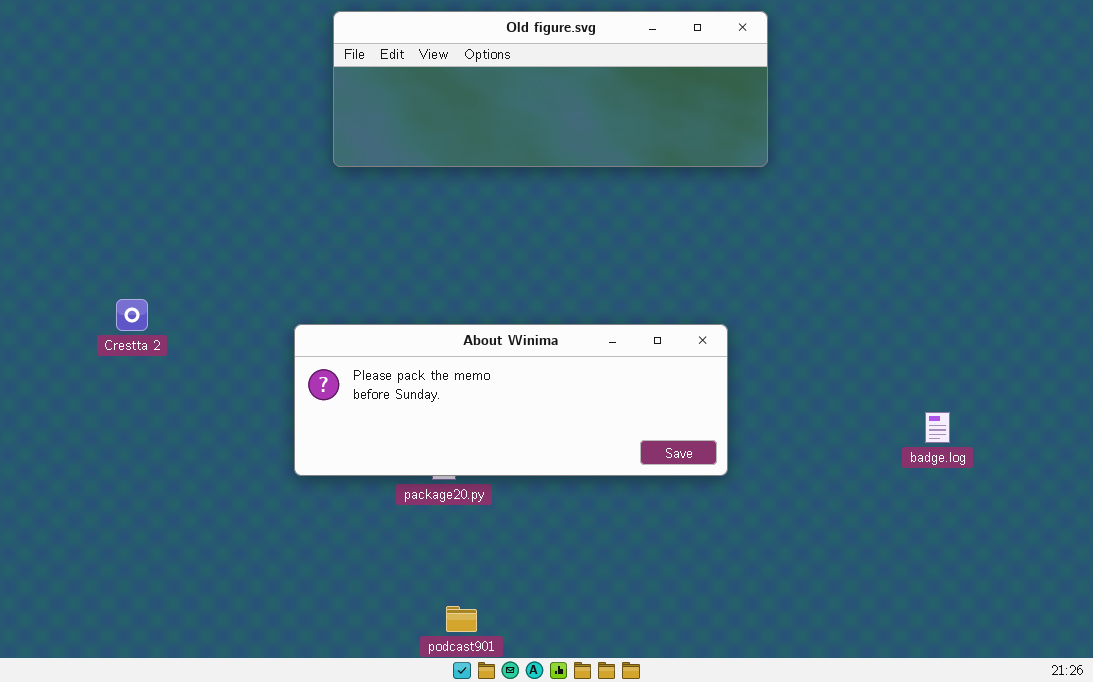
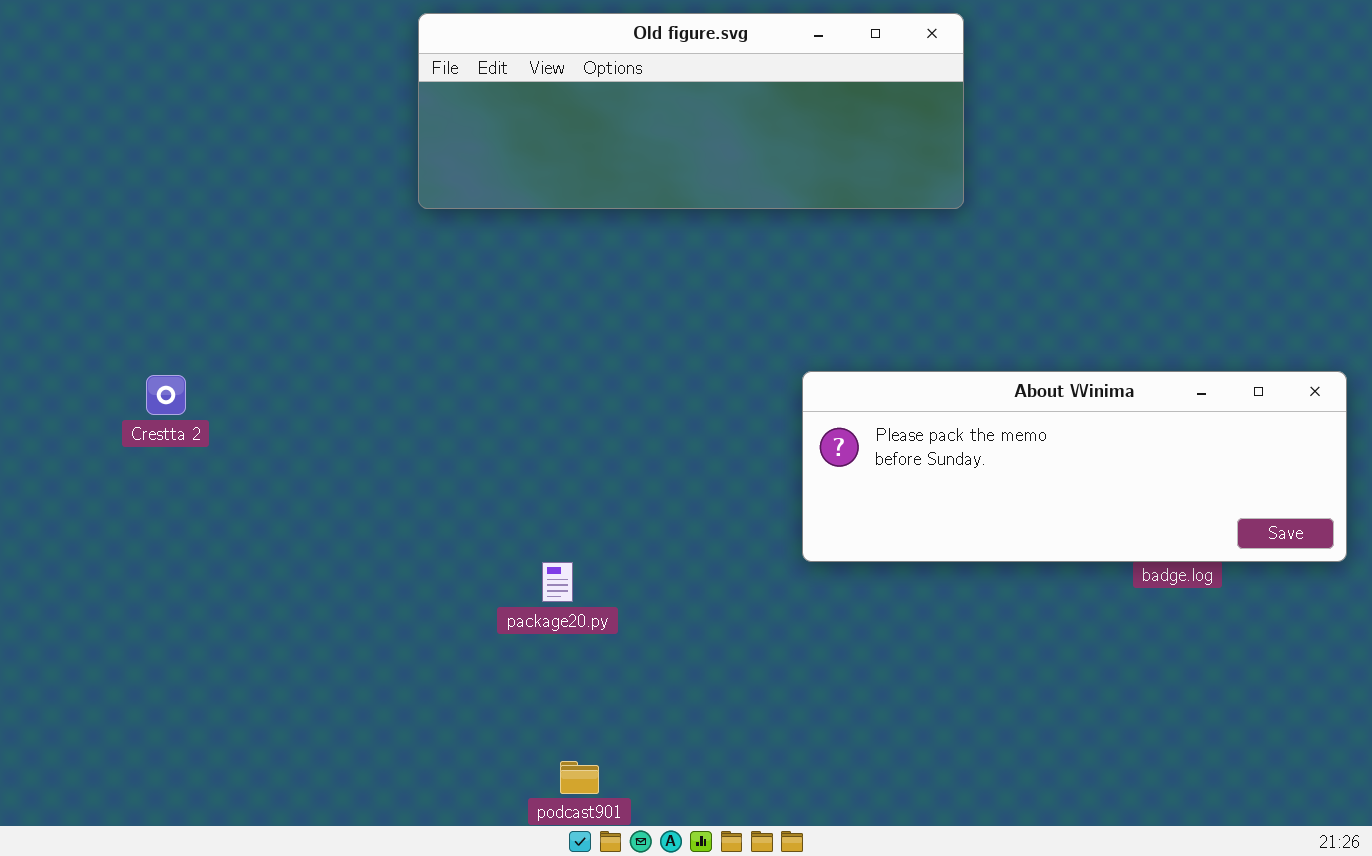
About Winima: [294,324,728,476] -> [802,371,1347,562], moved

